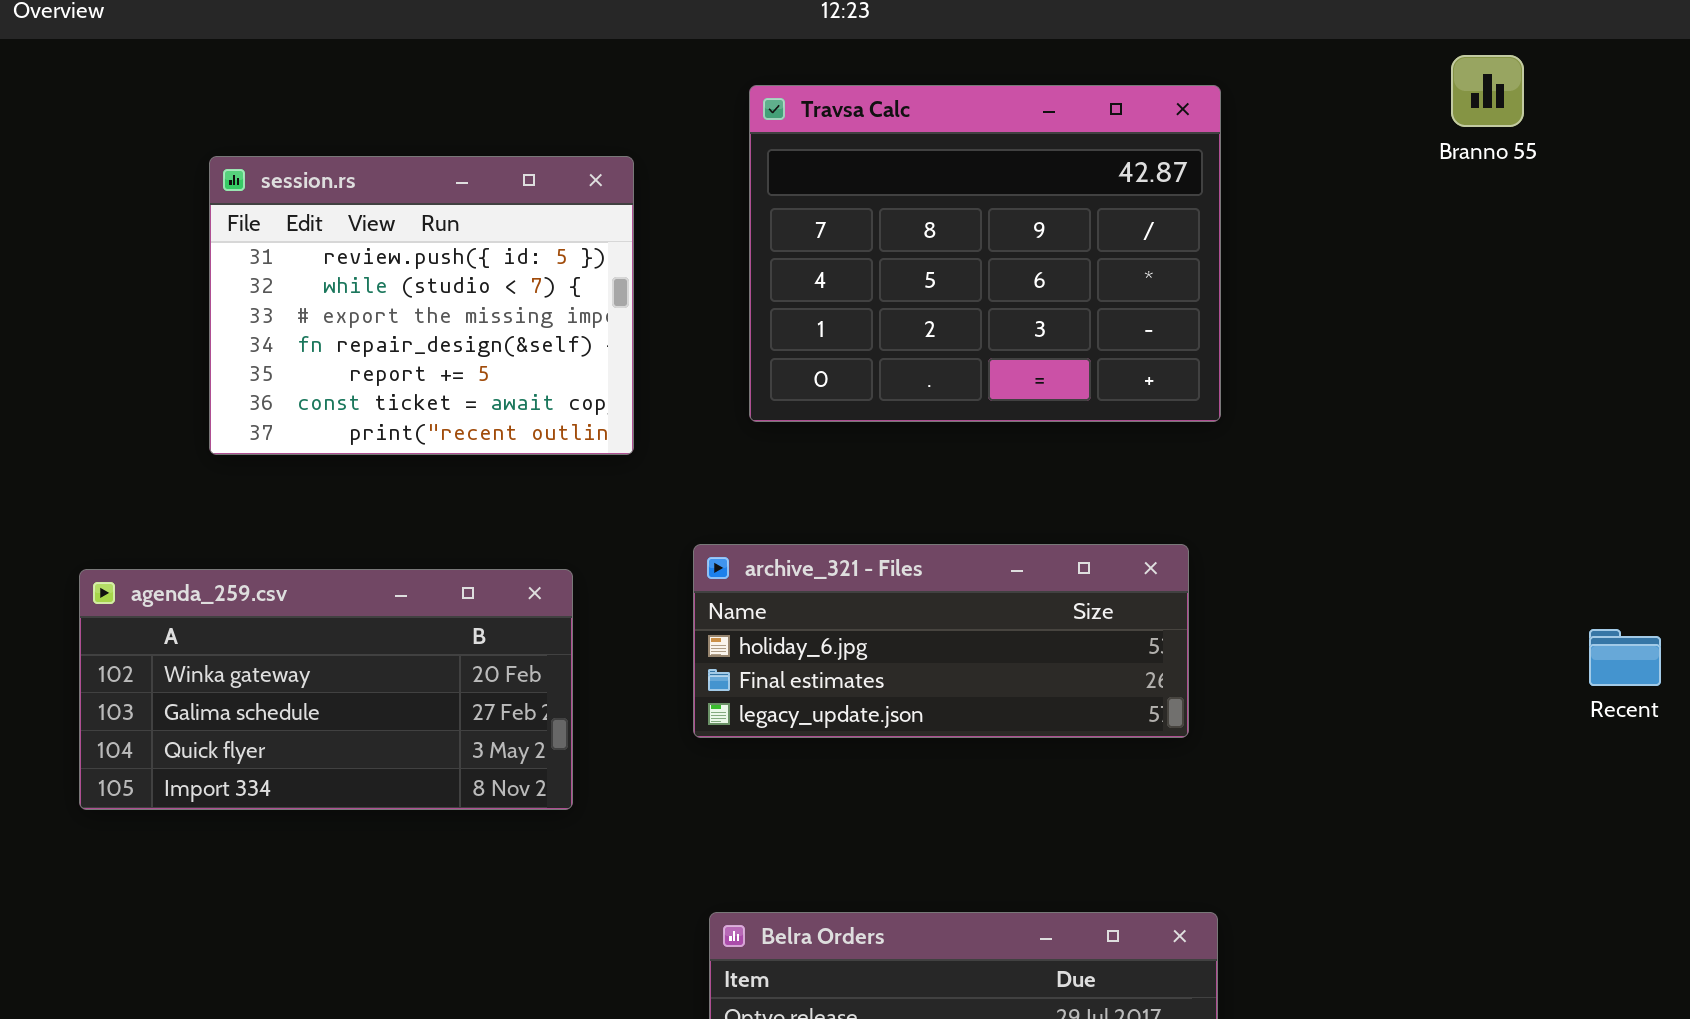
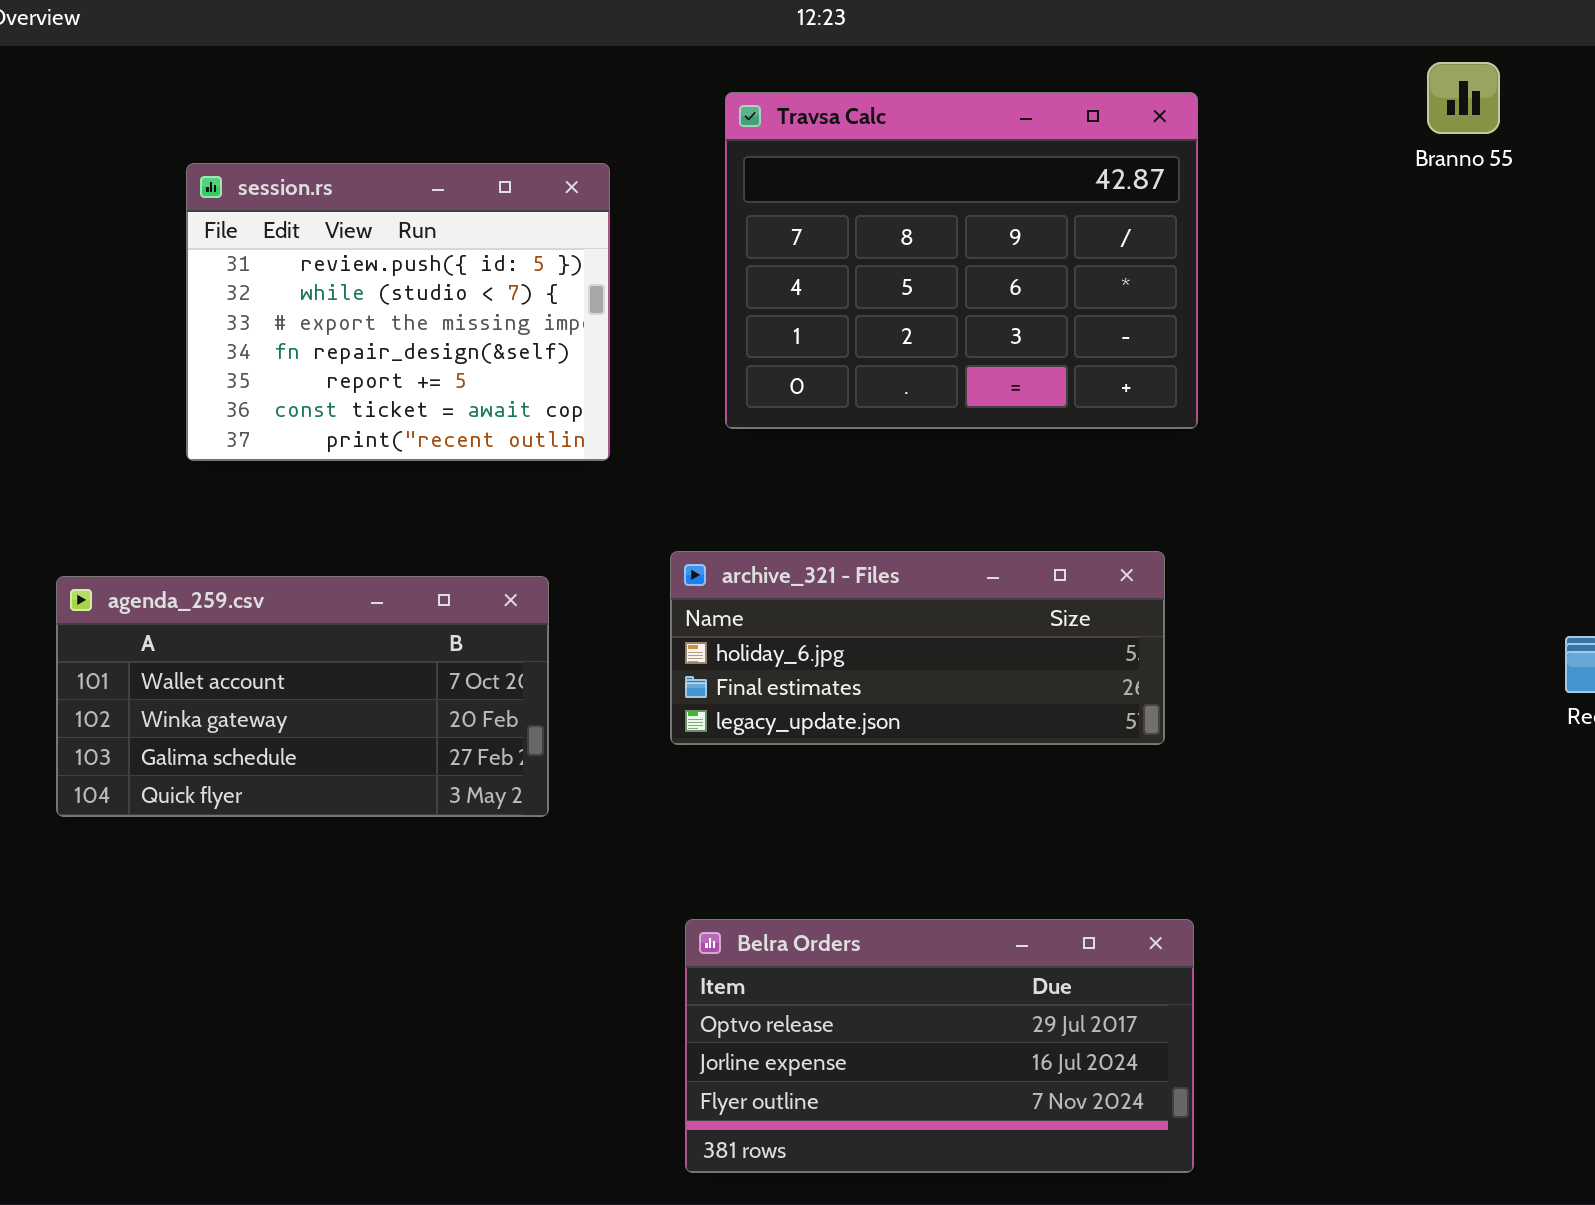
agenda_259.csv: [79,569,573,810] -> [56,576,549,817], scrolled up 1 row

